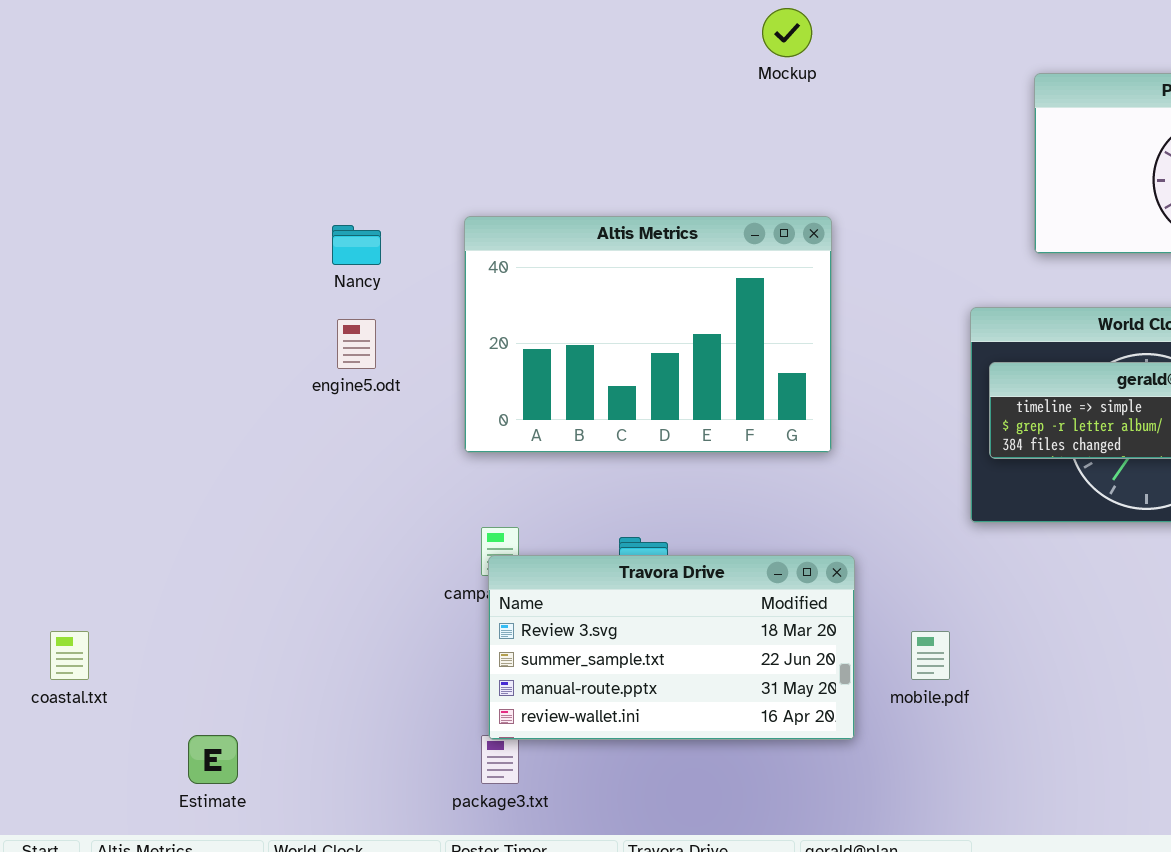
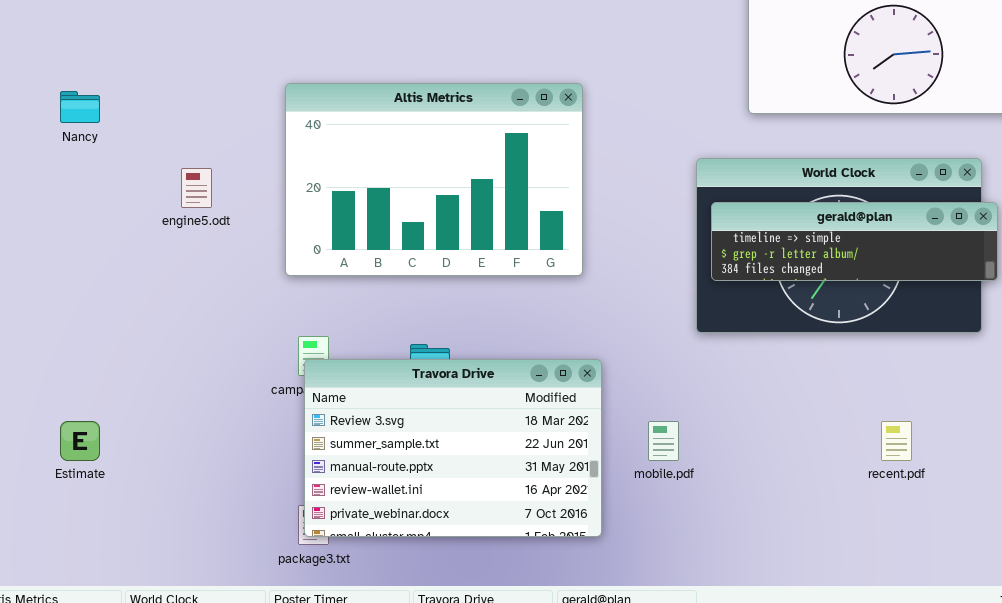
Nancy: [332,225,381,265] -> [60,91,100,123], moved
Travora Drive: [488,555,855,740] -> [304,359,602,537], resized
Estimate: [188,735,238,784] -> [60,421,100,461], moved

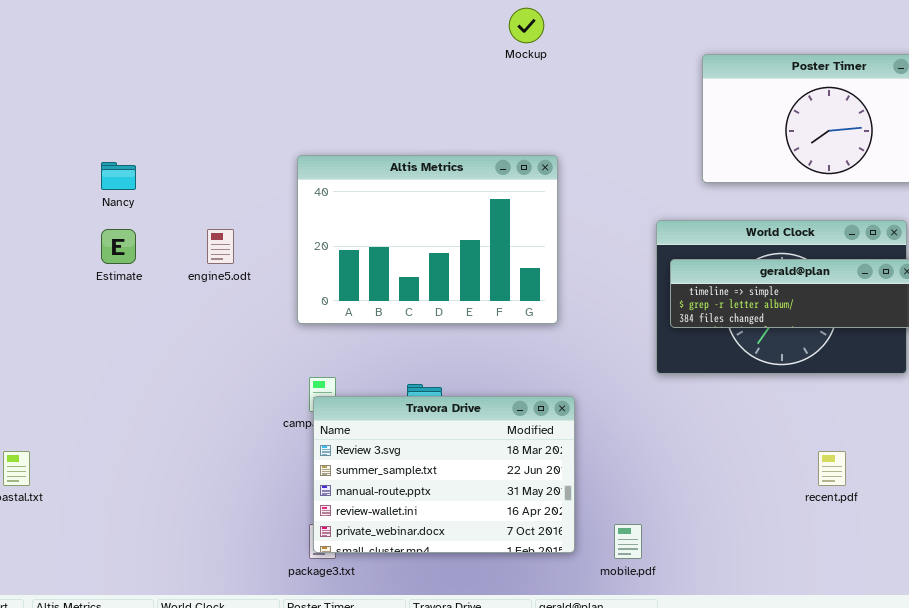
Estimate: [60,421,100,461] -> [101,229,136,264], moved
mobile.pdf: [648,421,679,461] -> [614,524,642,559], moved

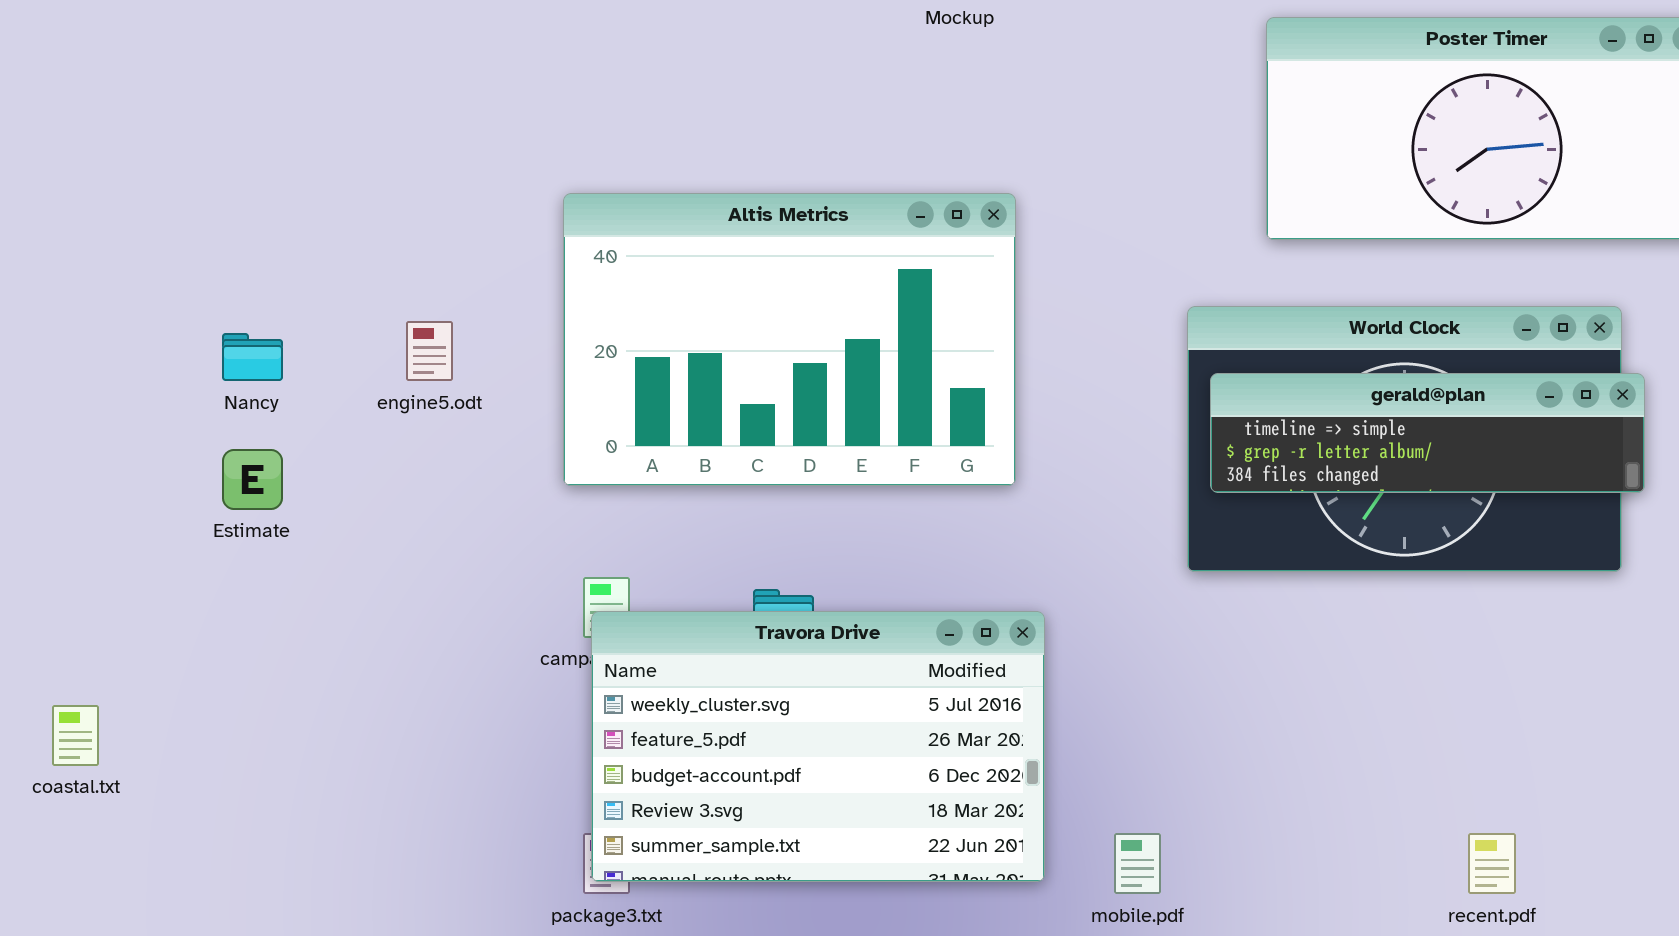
Nancy: [101,162,136,190] -> [222,333,283,381], moved
Estimate: [101,229,136,264] -> [222,449,283,510], moved
Travora Drive: [313,396,575,553] -> [591,611,1045,882], scrolled up 3 rows
recent.pdf: [818,451,846,486] -> [1468,833,1516,894], moved

